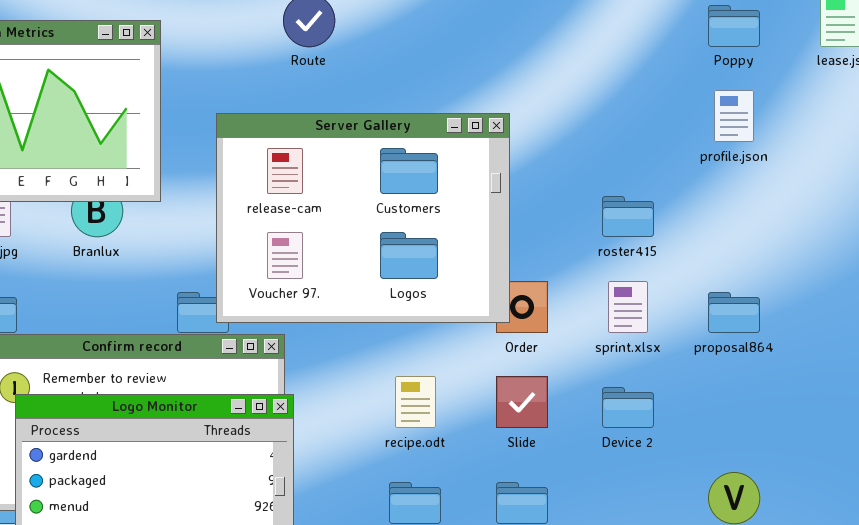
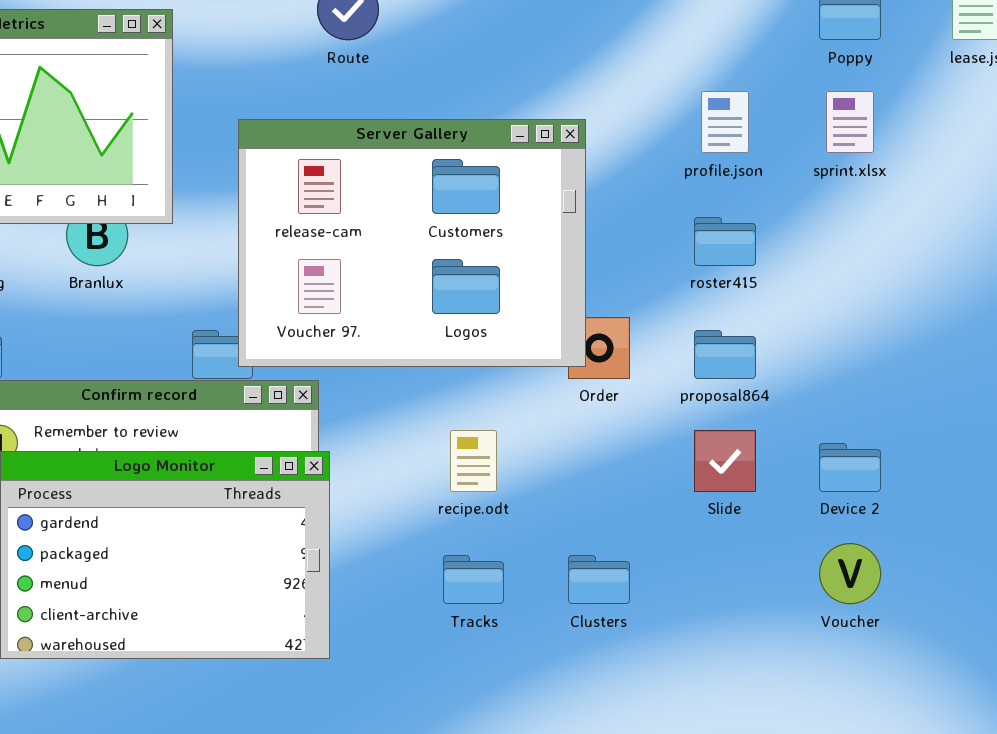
profile.json: [714,90,754,142] -> [701,91,749,153], moved
sprint.xlsx: [608,281,648,333] -> [826,91,874,153], moved
proposal864: [708,292,760,333] -> [694,330,756,379], moved
Slide: [496,376,548,428] -> [694,430,756,492], moved
Device 2: [602,387,654,428] -> [819,443,881,492], moved

